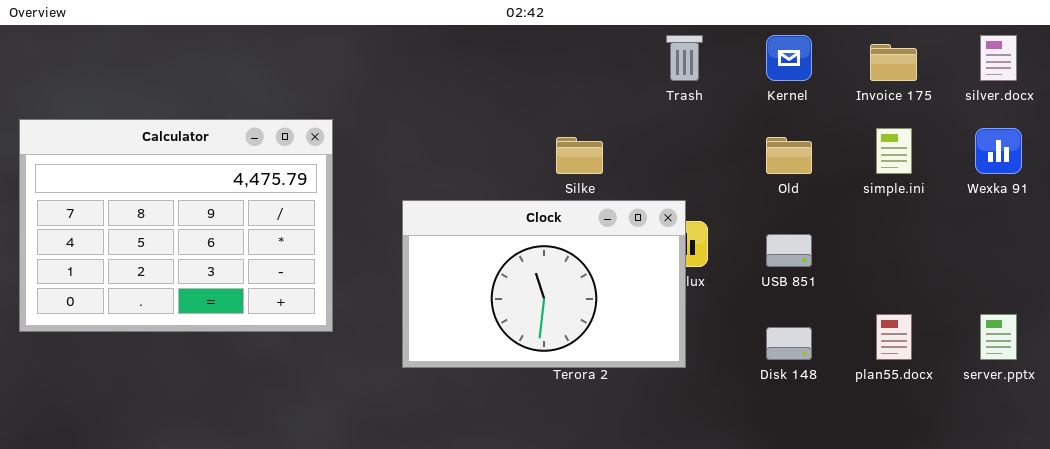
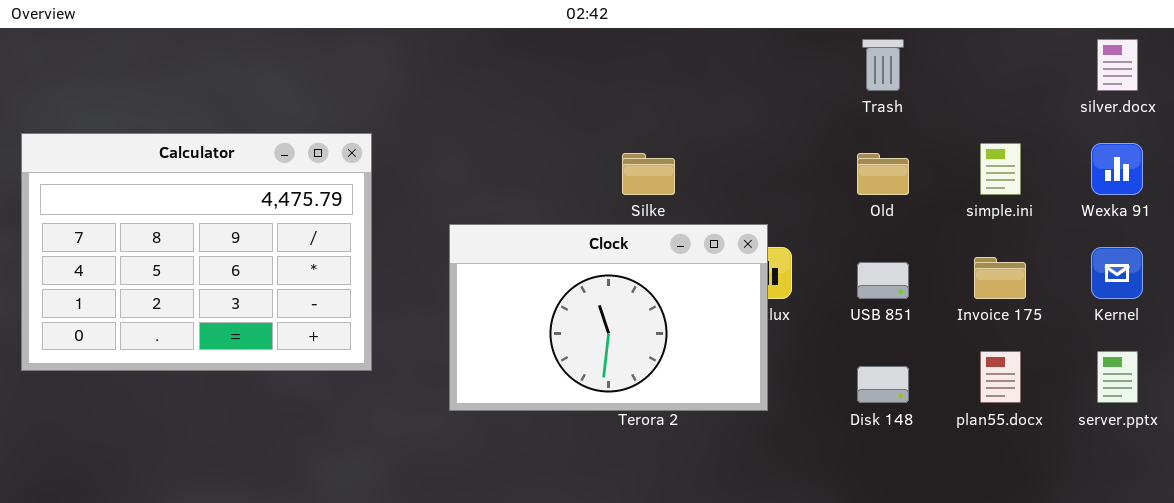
Trash: [666,35,703,81] -> [862,39,904,91], moved
Kernel: [766,35,812,81] -> [1091,247,1143,299], moved
Invoice 175: [870,44,917,81] -> [974,257,1026,299], moved

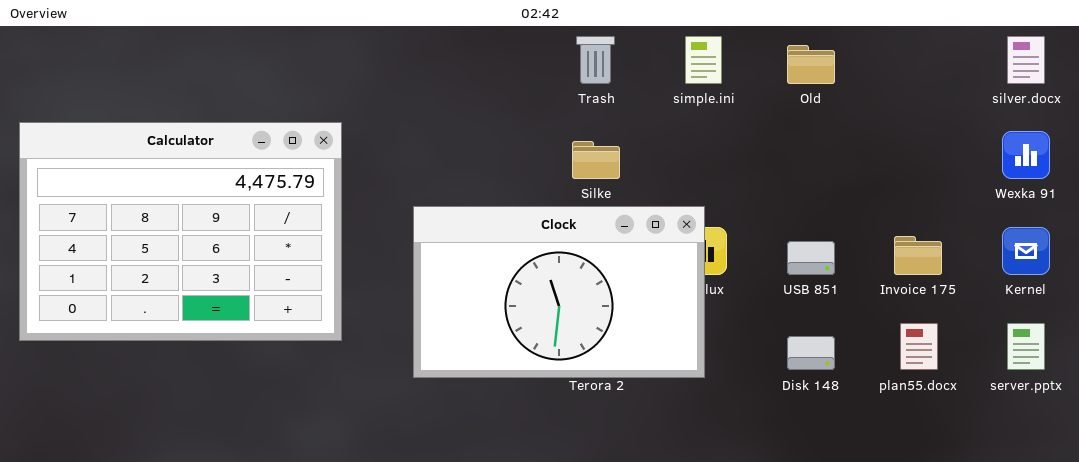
Trash: [862,39,904,91] -> [576,36,615,84], moved
simple.ini: [980,143,1021,195] -> [685,36,722,84], moved
Old: [857,153,909,195] -> [787,45,835,84], moved

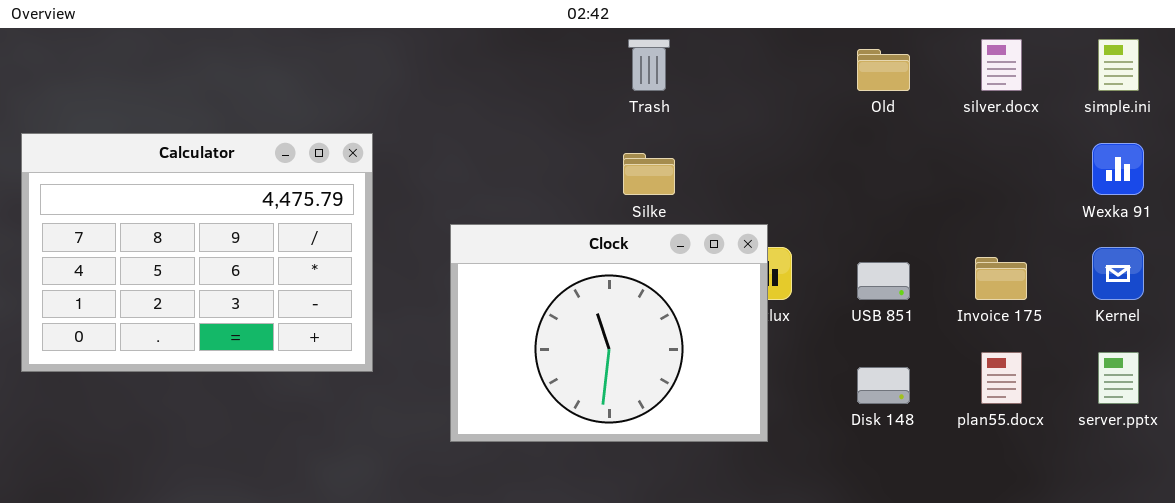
simple.ini: [685,36,722,84] -> [1098,39,1139,91], moved
silver.docx: [1007,36,1045,84] -> [981,39,1022,91], moved
Clock: [413,206,705,378] -> [450,224,768,442], resized

